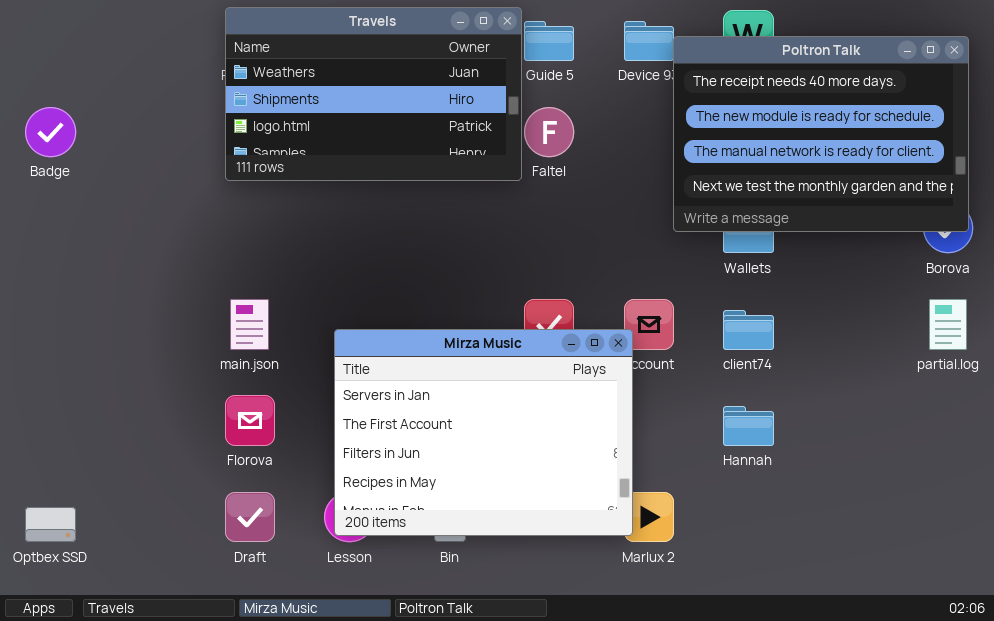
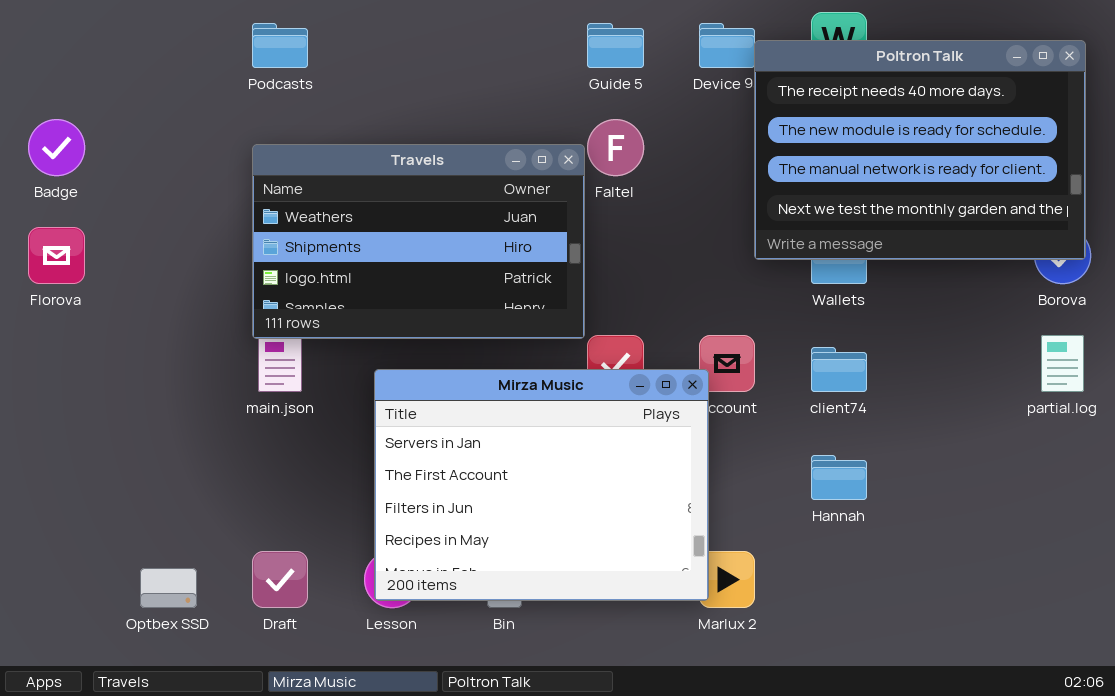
Travels: [225,7,522,181] -> [252,144,585,339], moved
Florova: [225,395,275,446] -> [28,227,85,284], moved
Optbex SSD: [25,507,76,542] -> [140,568,197,608], moved

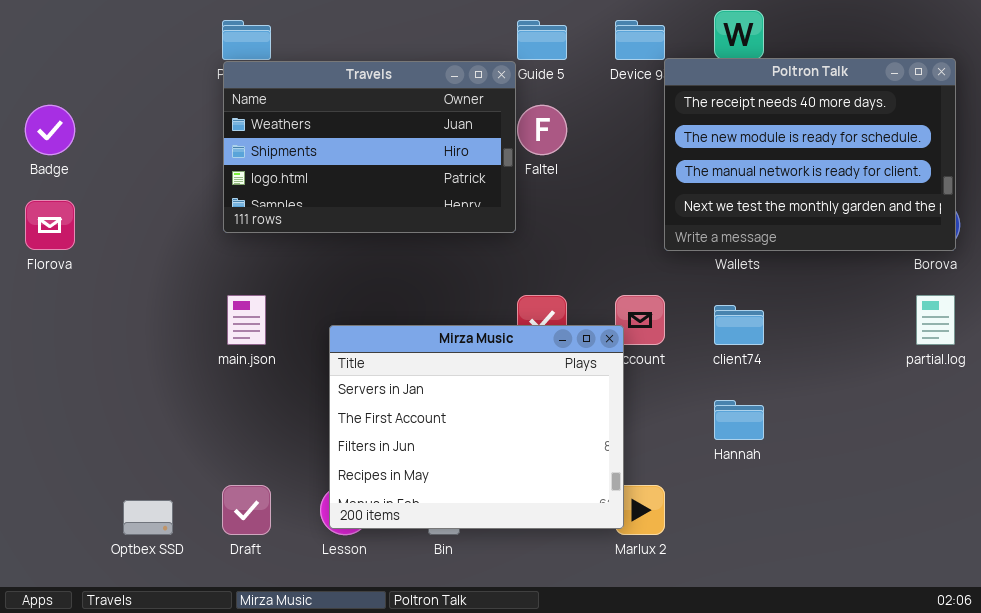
Poltron Talk: [754,40,1086,260] -> [664,58,956,251], moved
Travels: [252,144,585,339] -> [223,61,516,233], moved

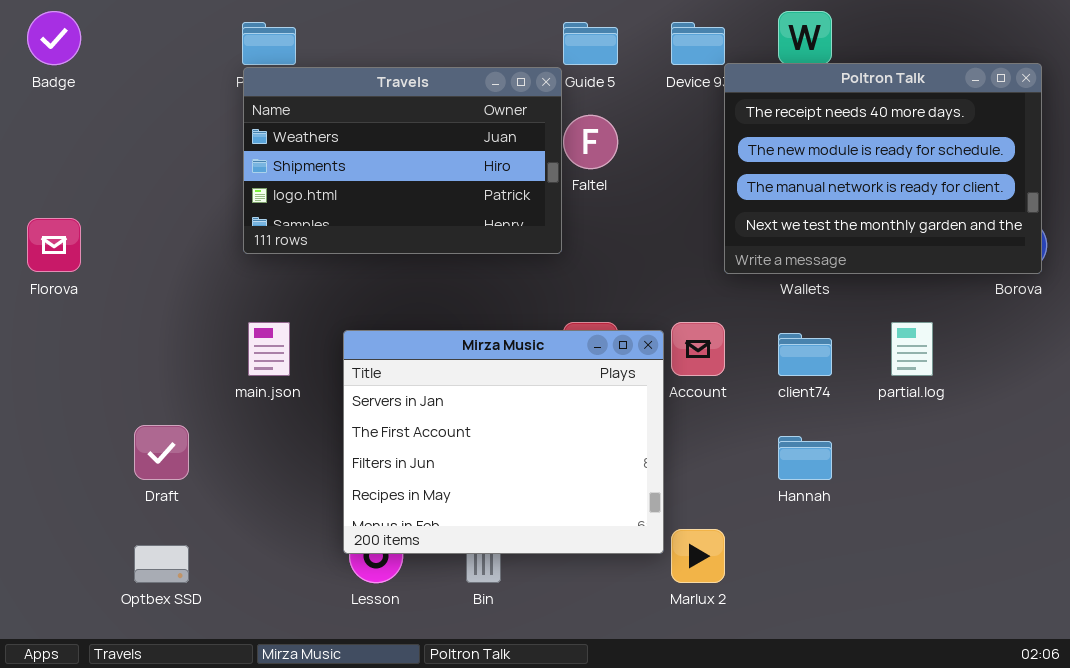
Badge: [25,105,75,155] -> [27,11,81,65], moved
partial.log: [916,295,955,345] -> [891,322,933,376], moved
Mirza Music: [329,325,624,529] -> [343,330,664,554], moved
Draft: [222,485,271,535] -> [134,425,189,480], moved

